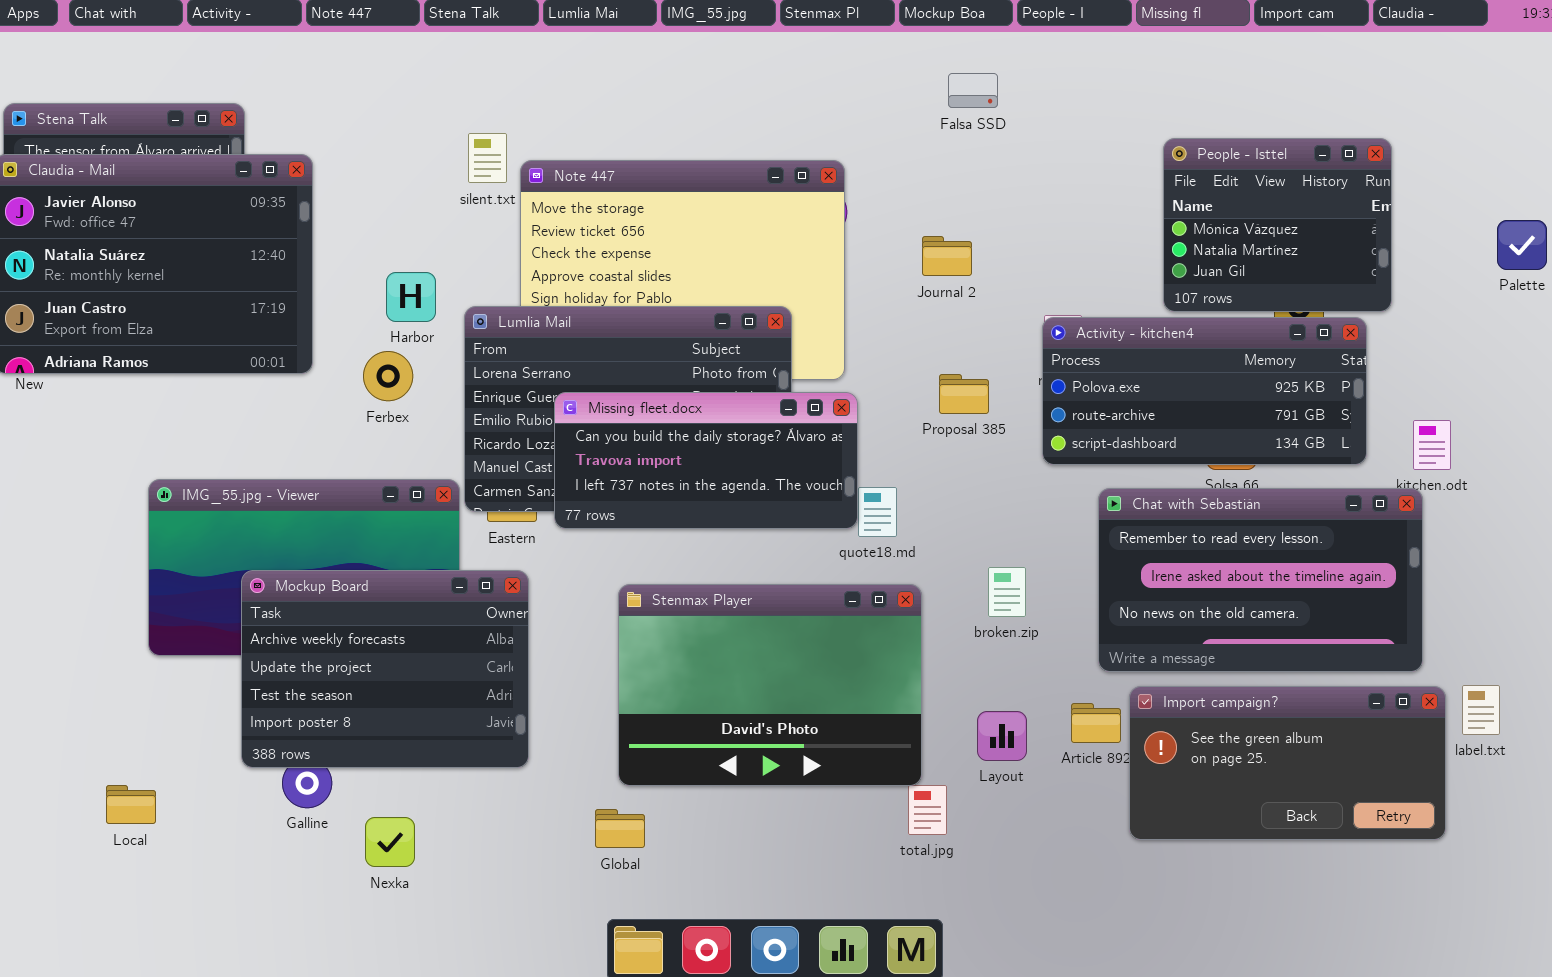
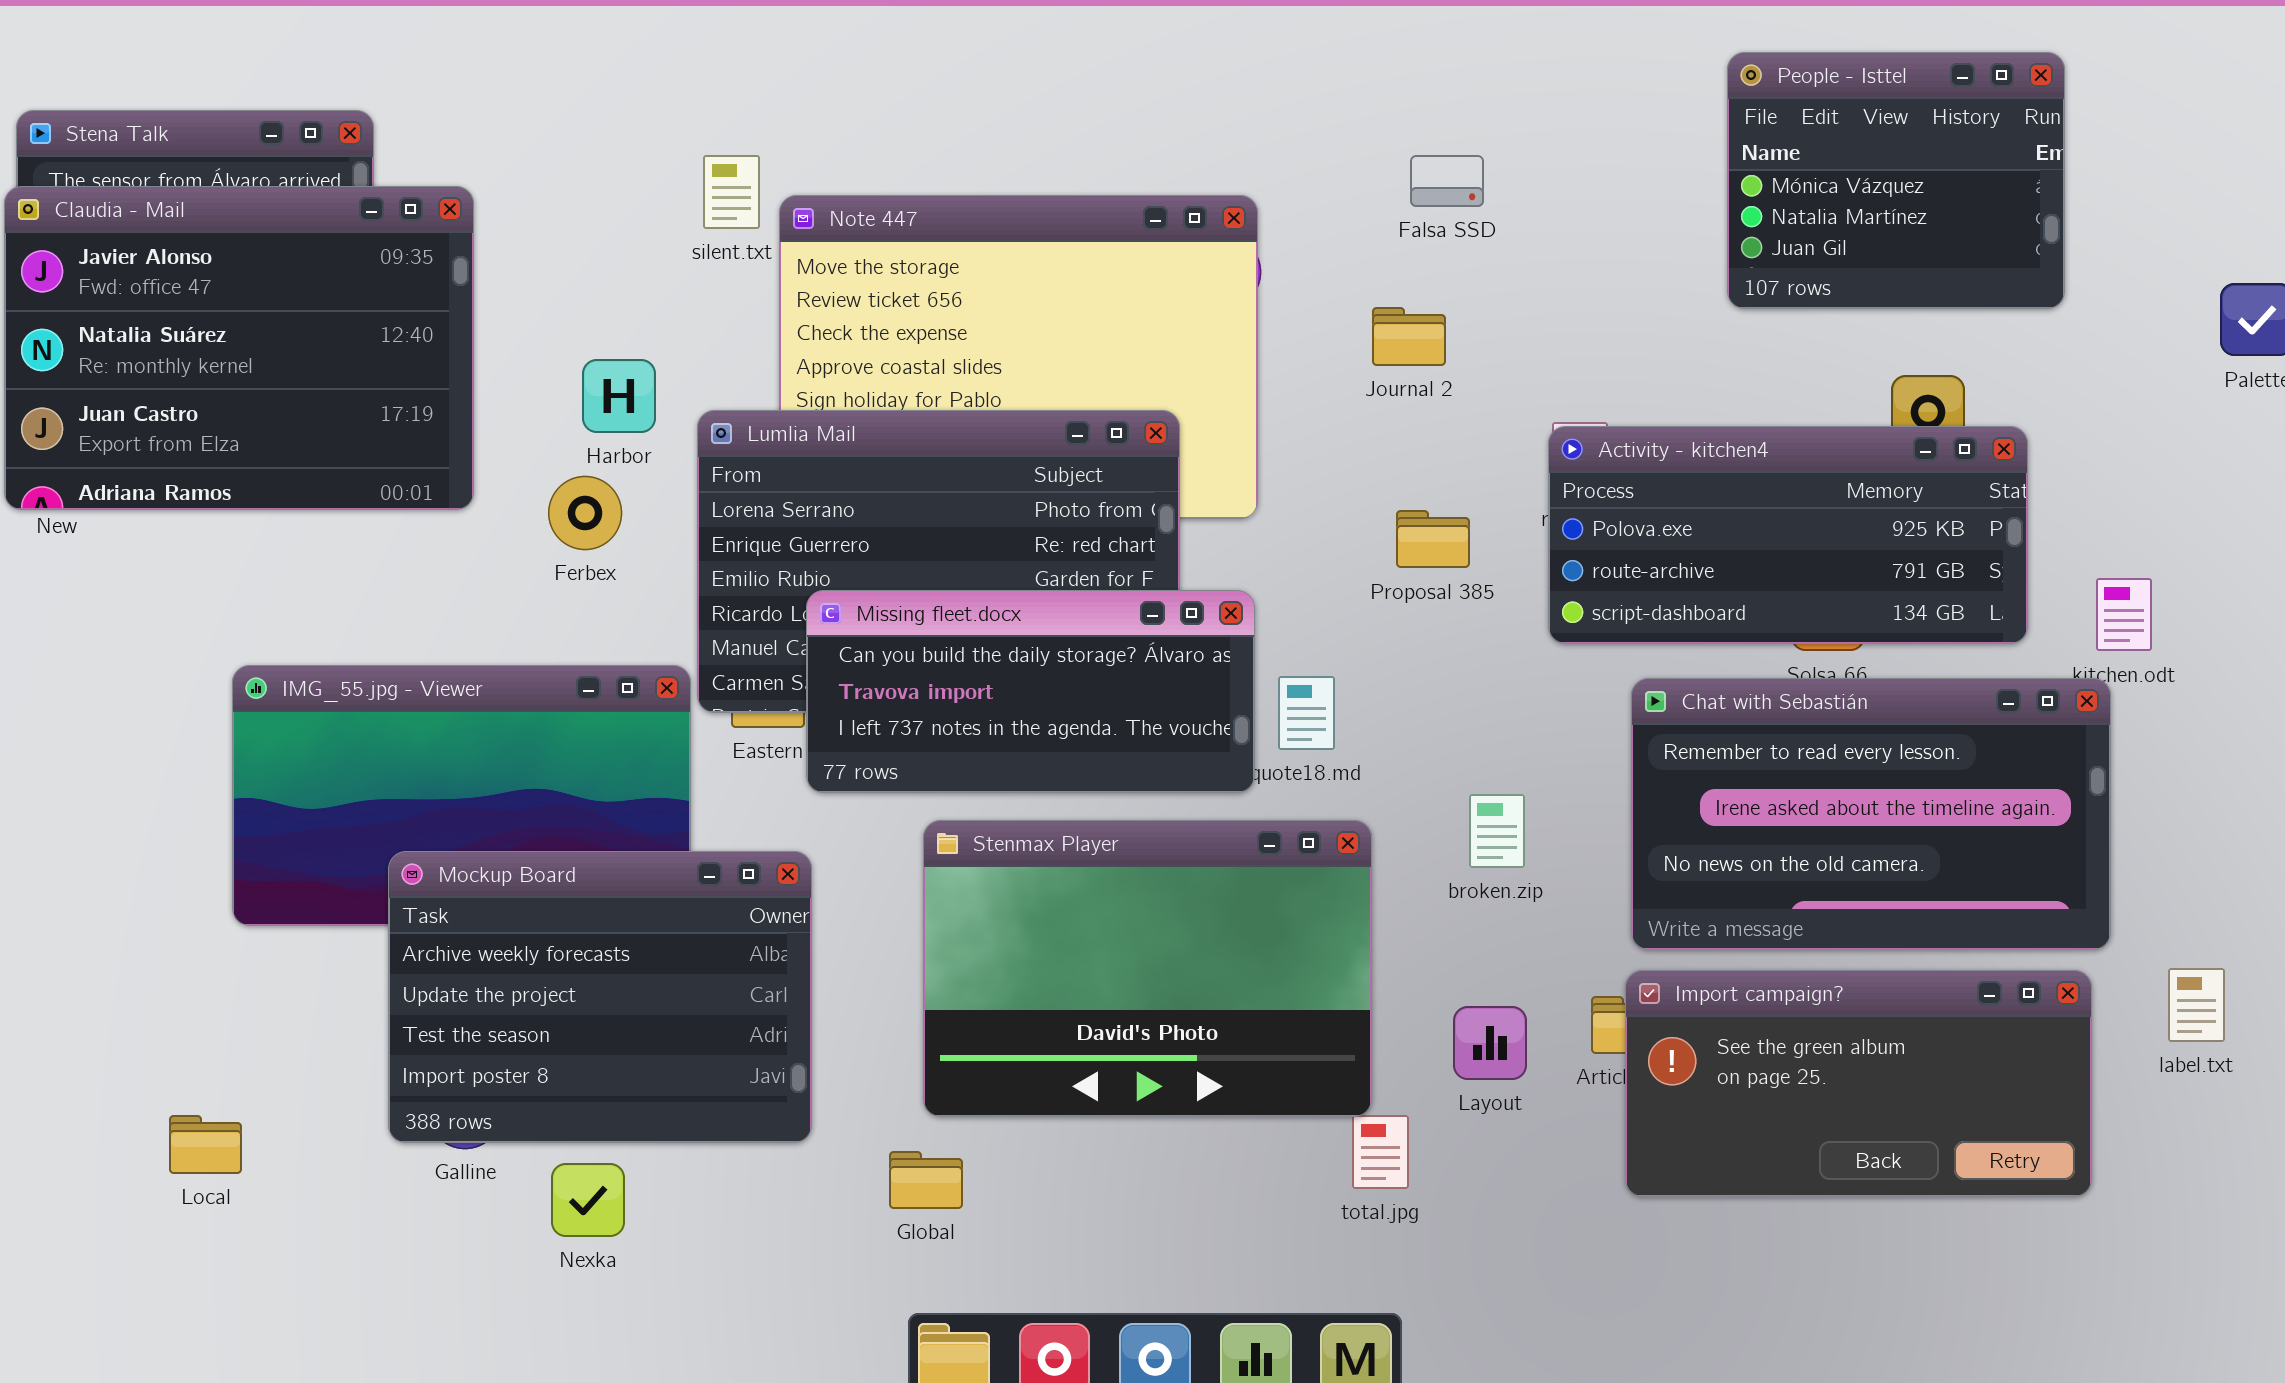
Falsa SSD: [948,73,998,108] -> [1410,155,1484,207], moved
People - Isttel: [1163,138,1392,312] -> [1727,52,2065,309], moved
Missing fleet.docx: [554,392,858,529] -> [806,590,1255,793], moved
Mockup Board: [241,570,529,768] -> [388,851,812,1143], moved
Import campaign?: [1129,686,1446,840] -> [1625,970,2092,1197], moved

